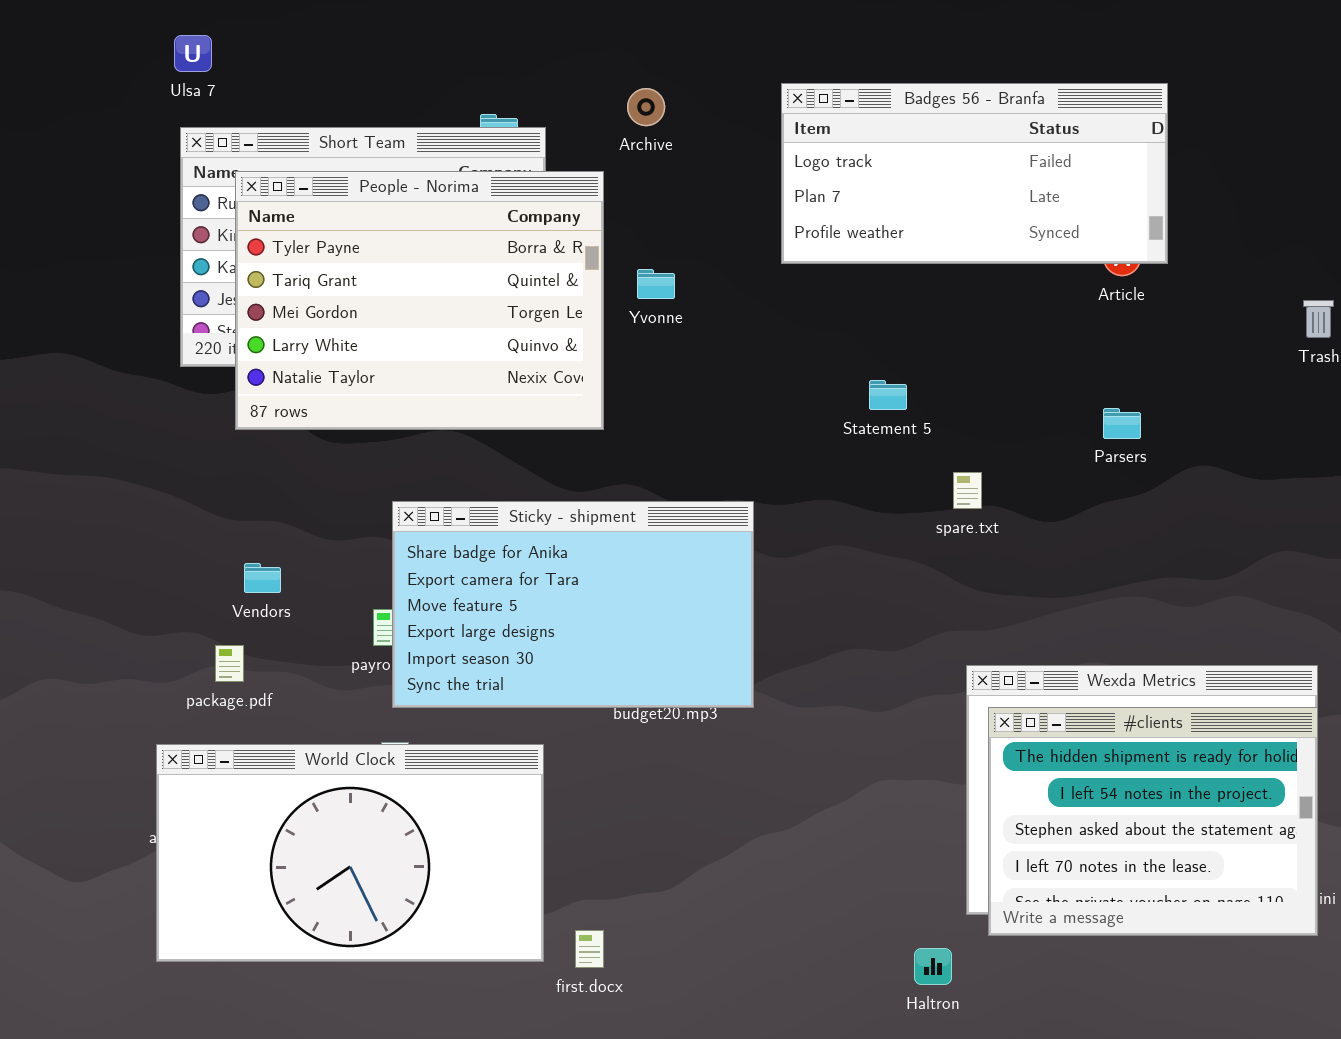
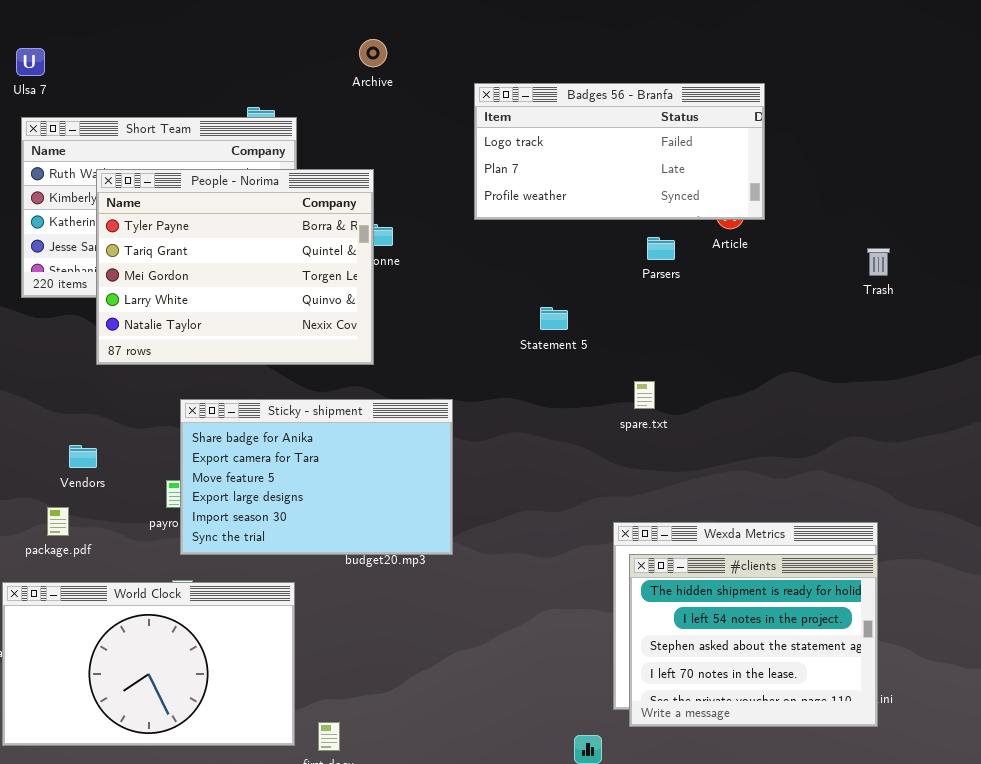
Archive: [627,88,665,126] -> [359,39,387,67], moved
People - Norima: [235,171,604,430] -> [96,169,374,365], moved
Parsers: [1103,408,1141,439] -> [647,237,675,260], moved
spare.txt: [953,472,982,509] -> [634,381,655,409], moved

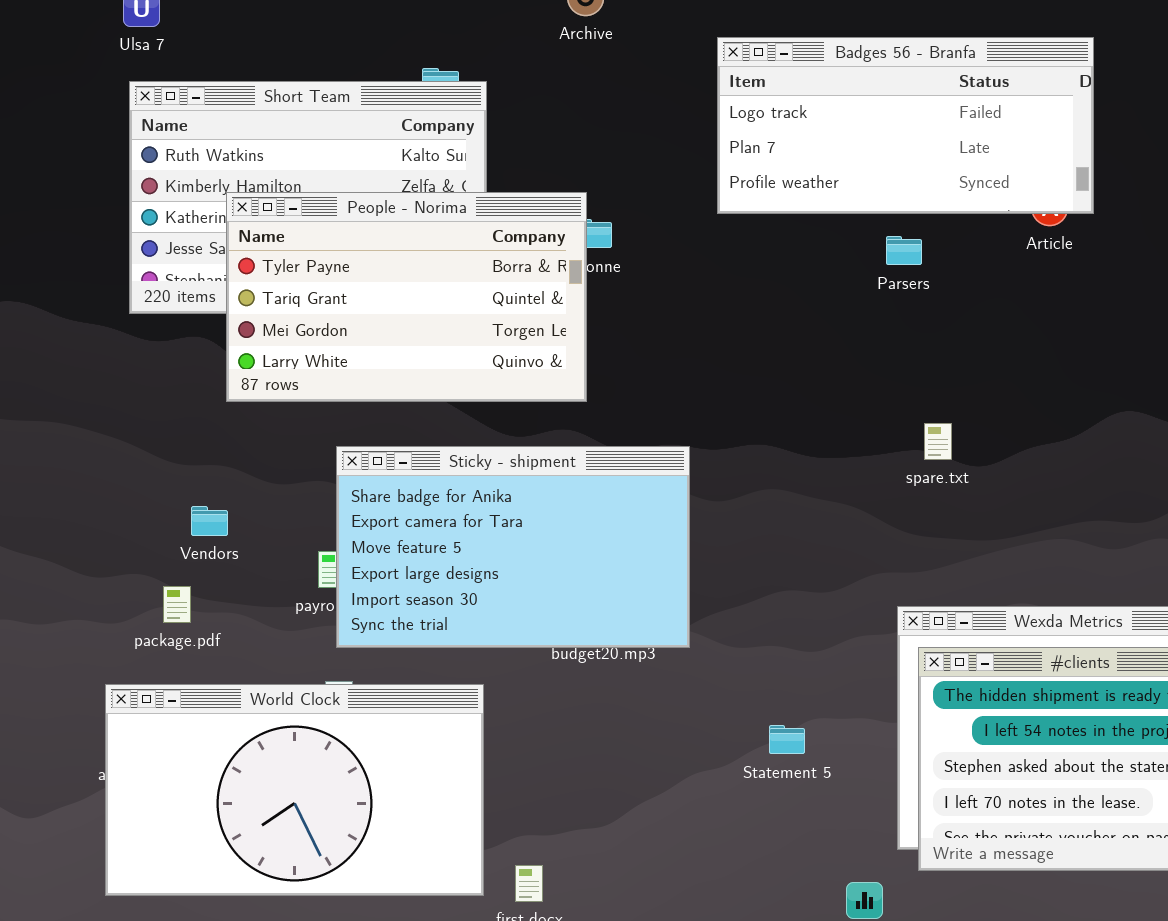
People - Norima: [96,169,374,365] -> [226,192,587,402], resized
Parsers: [647,237,675,260] -> [886,236,922,265], moved
Statement 5: [540,307,568,330] -> [769,725,805,754], moved

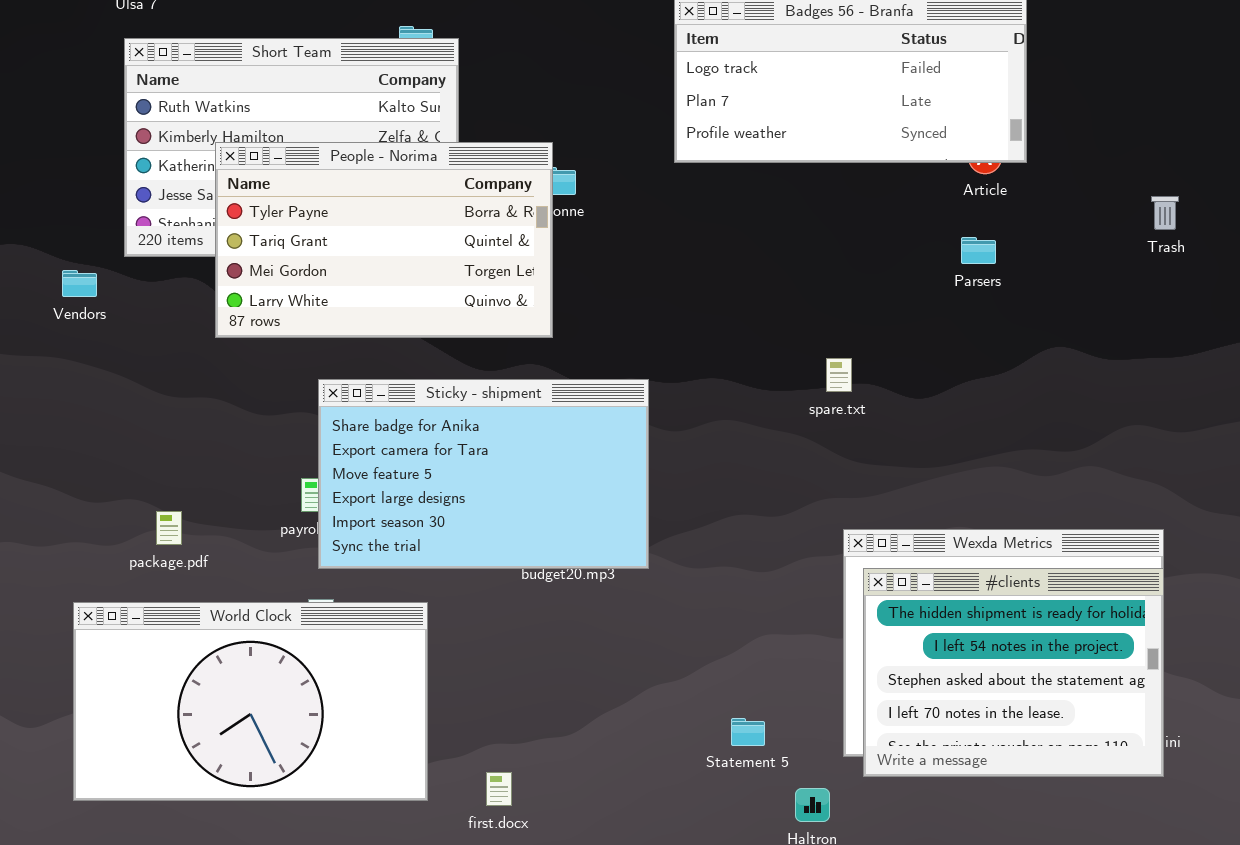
Parsers: [886,236,922,265] -> [961,237,996,264], moved
spare.txt: [924,423,952,460] -> [826,358,852,392], moved
Vendors: [191,506,228,536] -> [62,270,97,297], moved
World Clock: [105,684,484,896] -> [73,602,428,801], moved
Statement 5: [769,725,805,754] -> [731,718,765,746], moved

